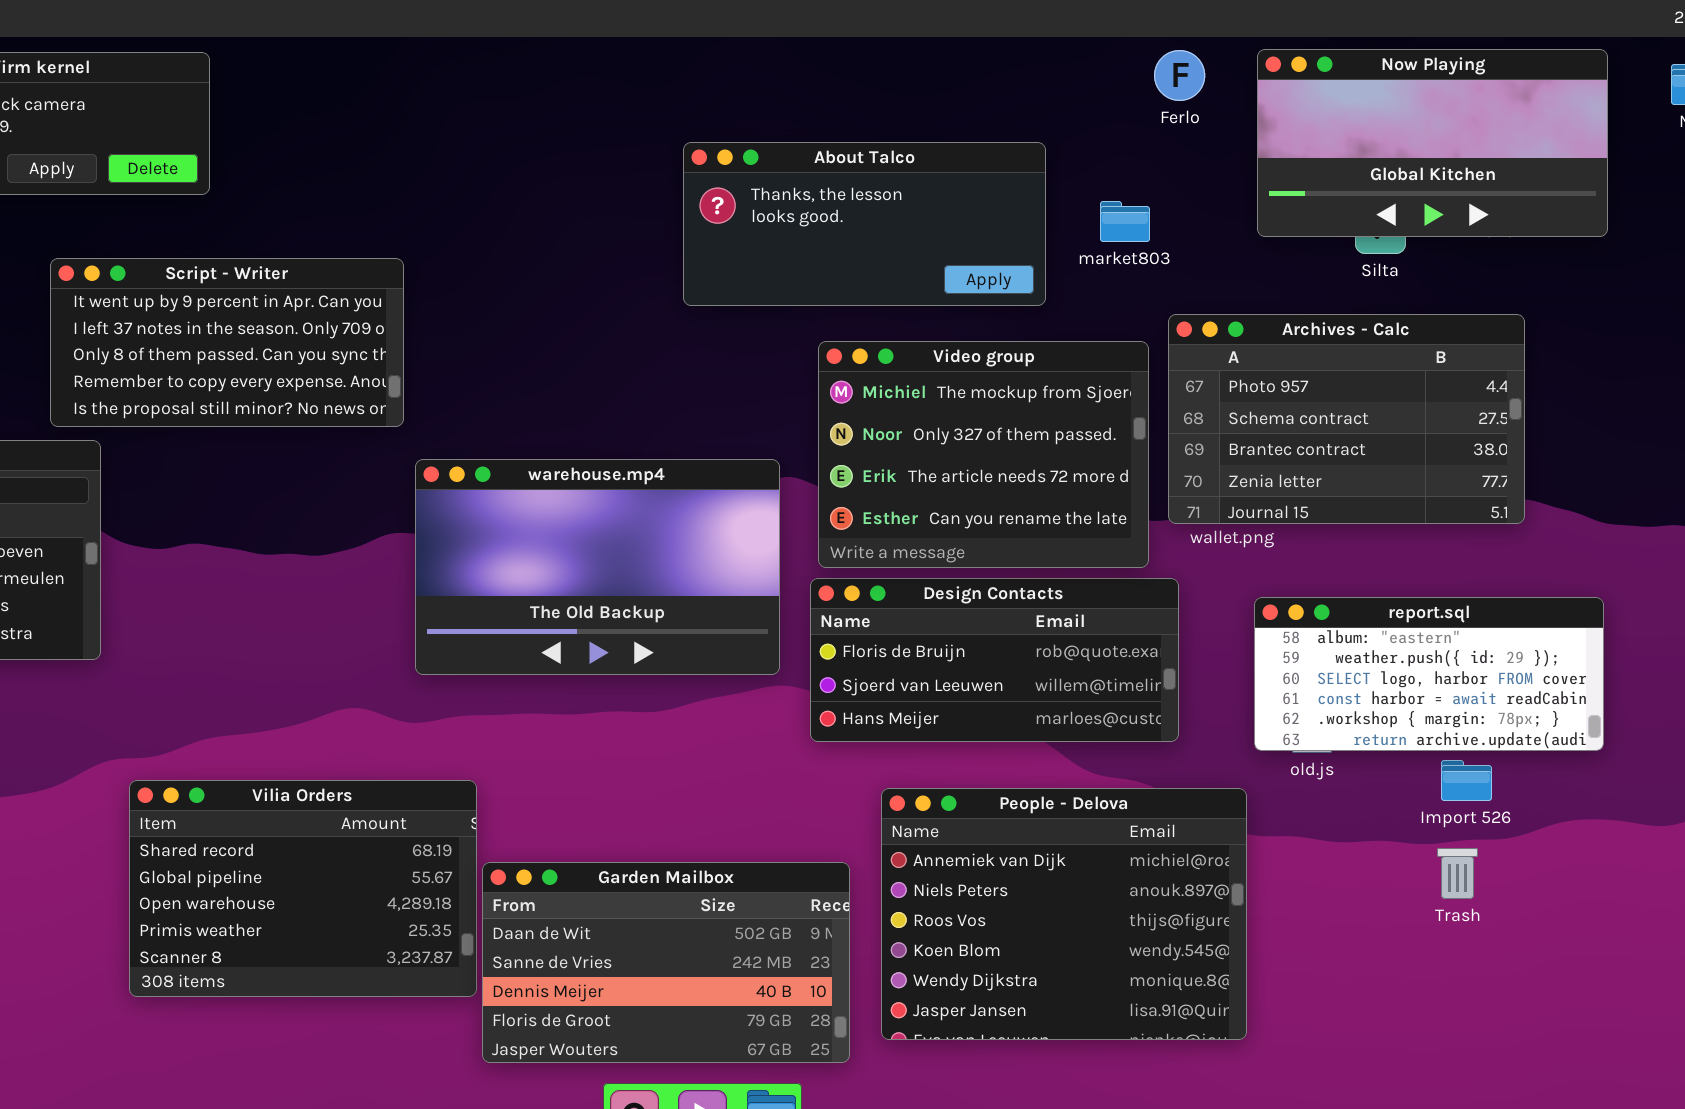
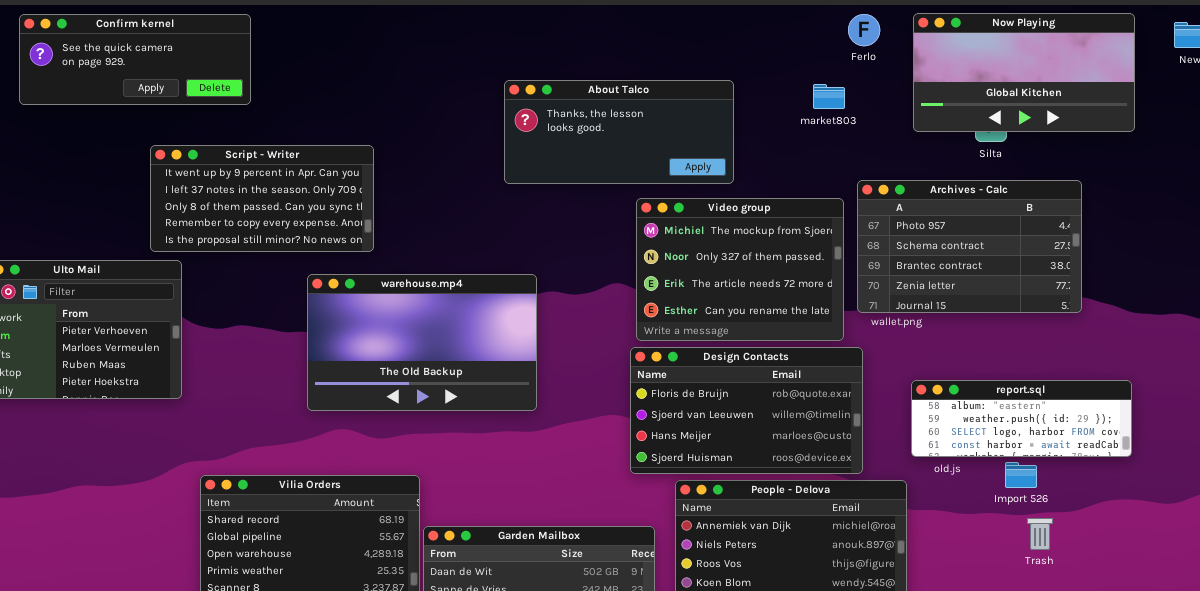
About Talco: [683,142,1046,306] -> [504,80,734,184], moved
market803: [1100,201,1150,242] -> [813,84,845,109], moved
warehouse.mp4: [415,459,780,675] -> [307,274,537,411], moved
Design Contacts: [810,578,1179,742] -> [630,347,863,474], resized
report.sql: [1254,597,1604,751] -> [911,380,1132,457], resized
Import 526: [1441,760,1492,801] -> [1005,462,1037,488], moved

